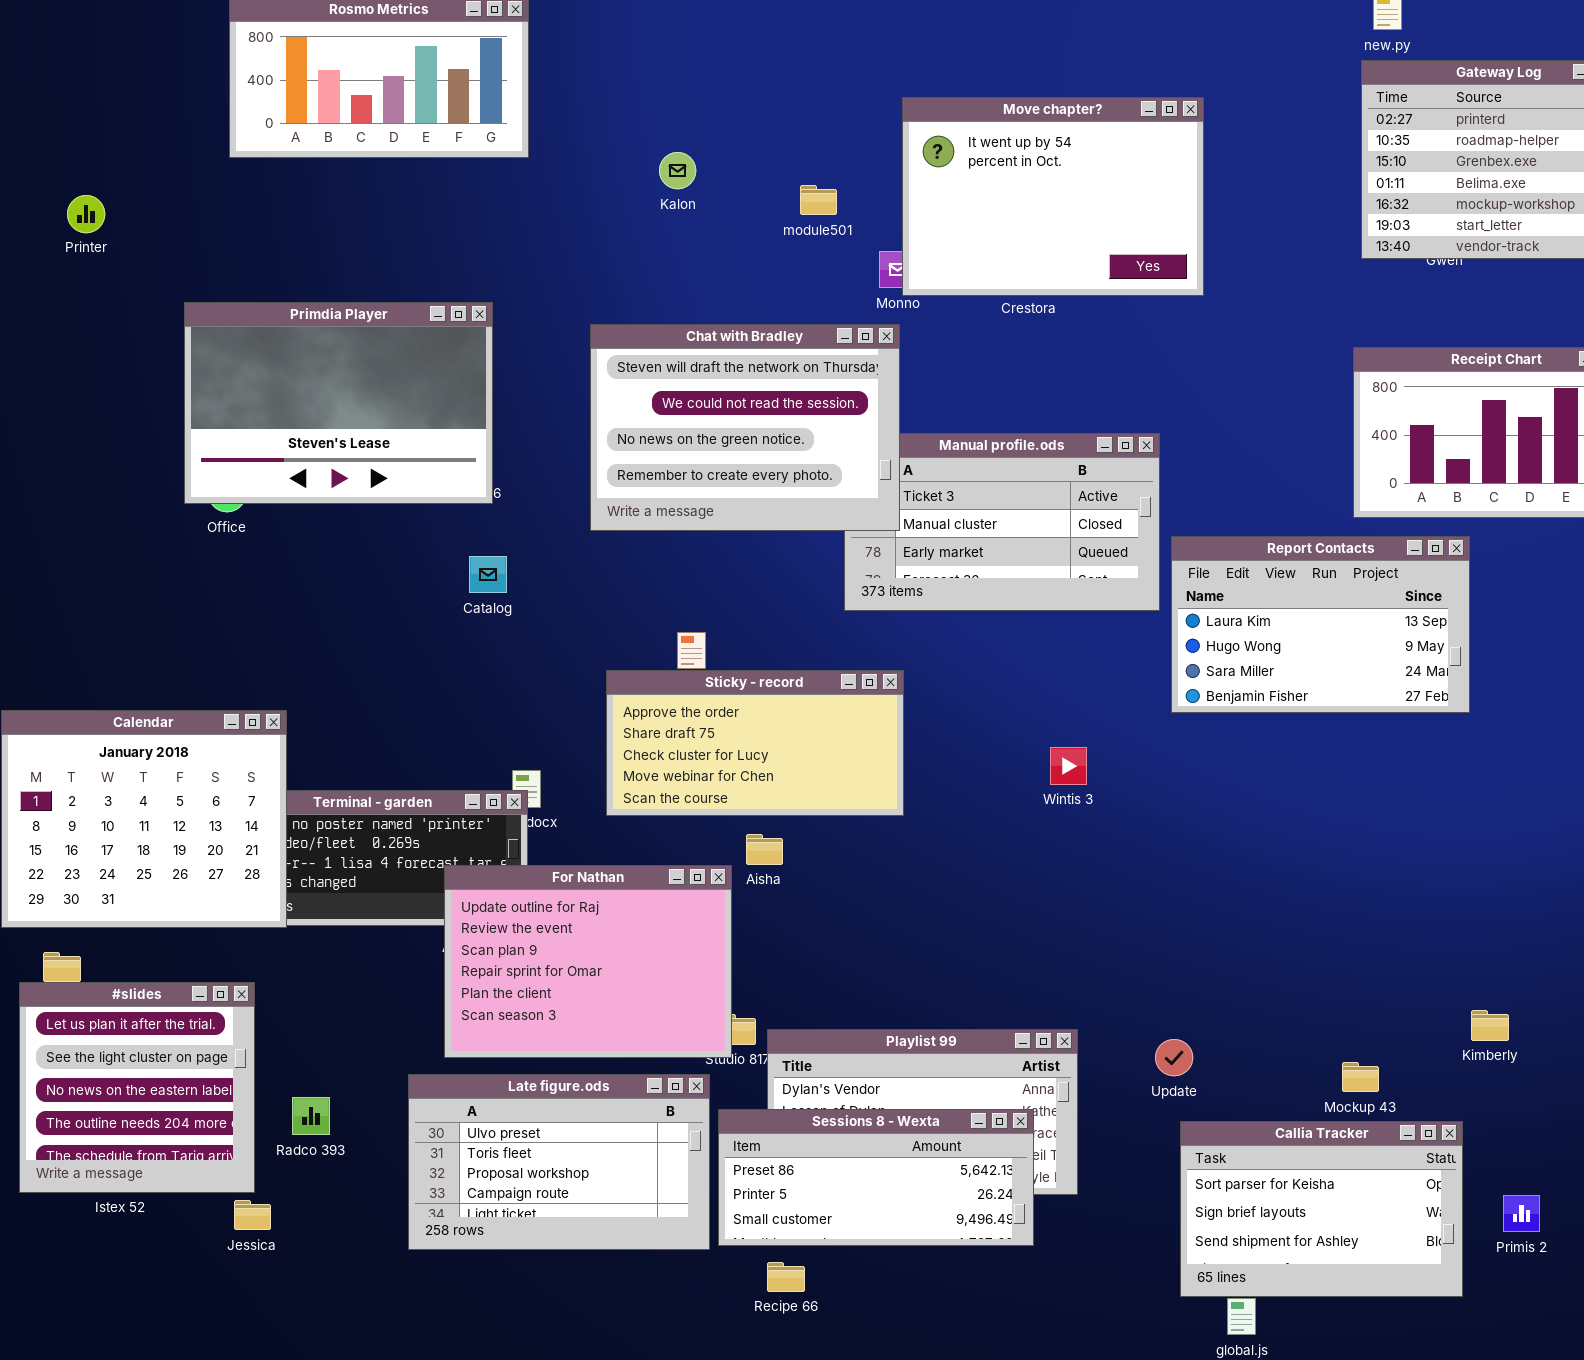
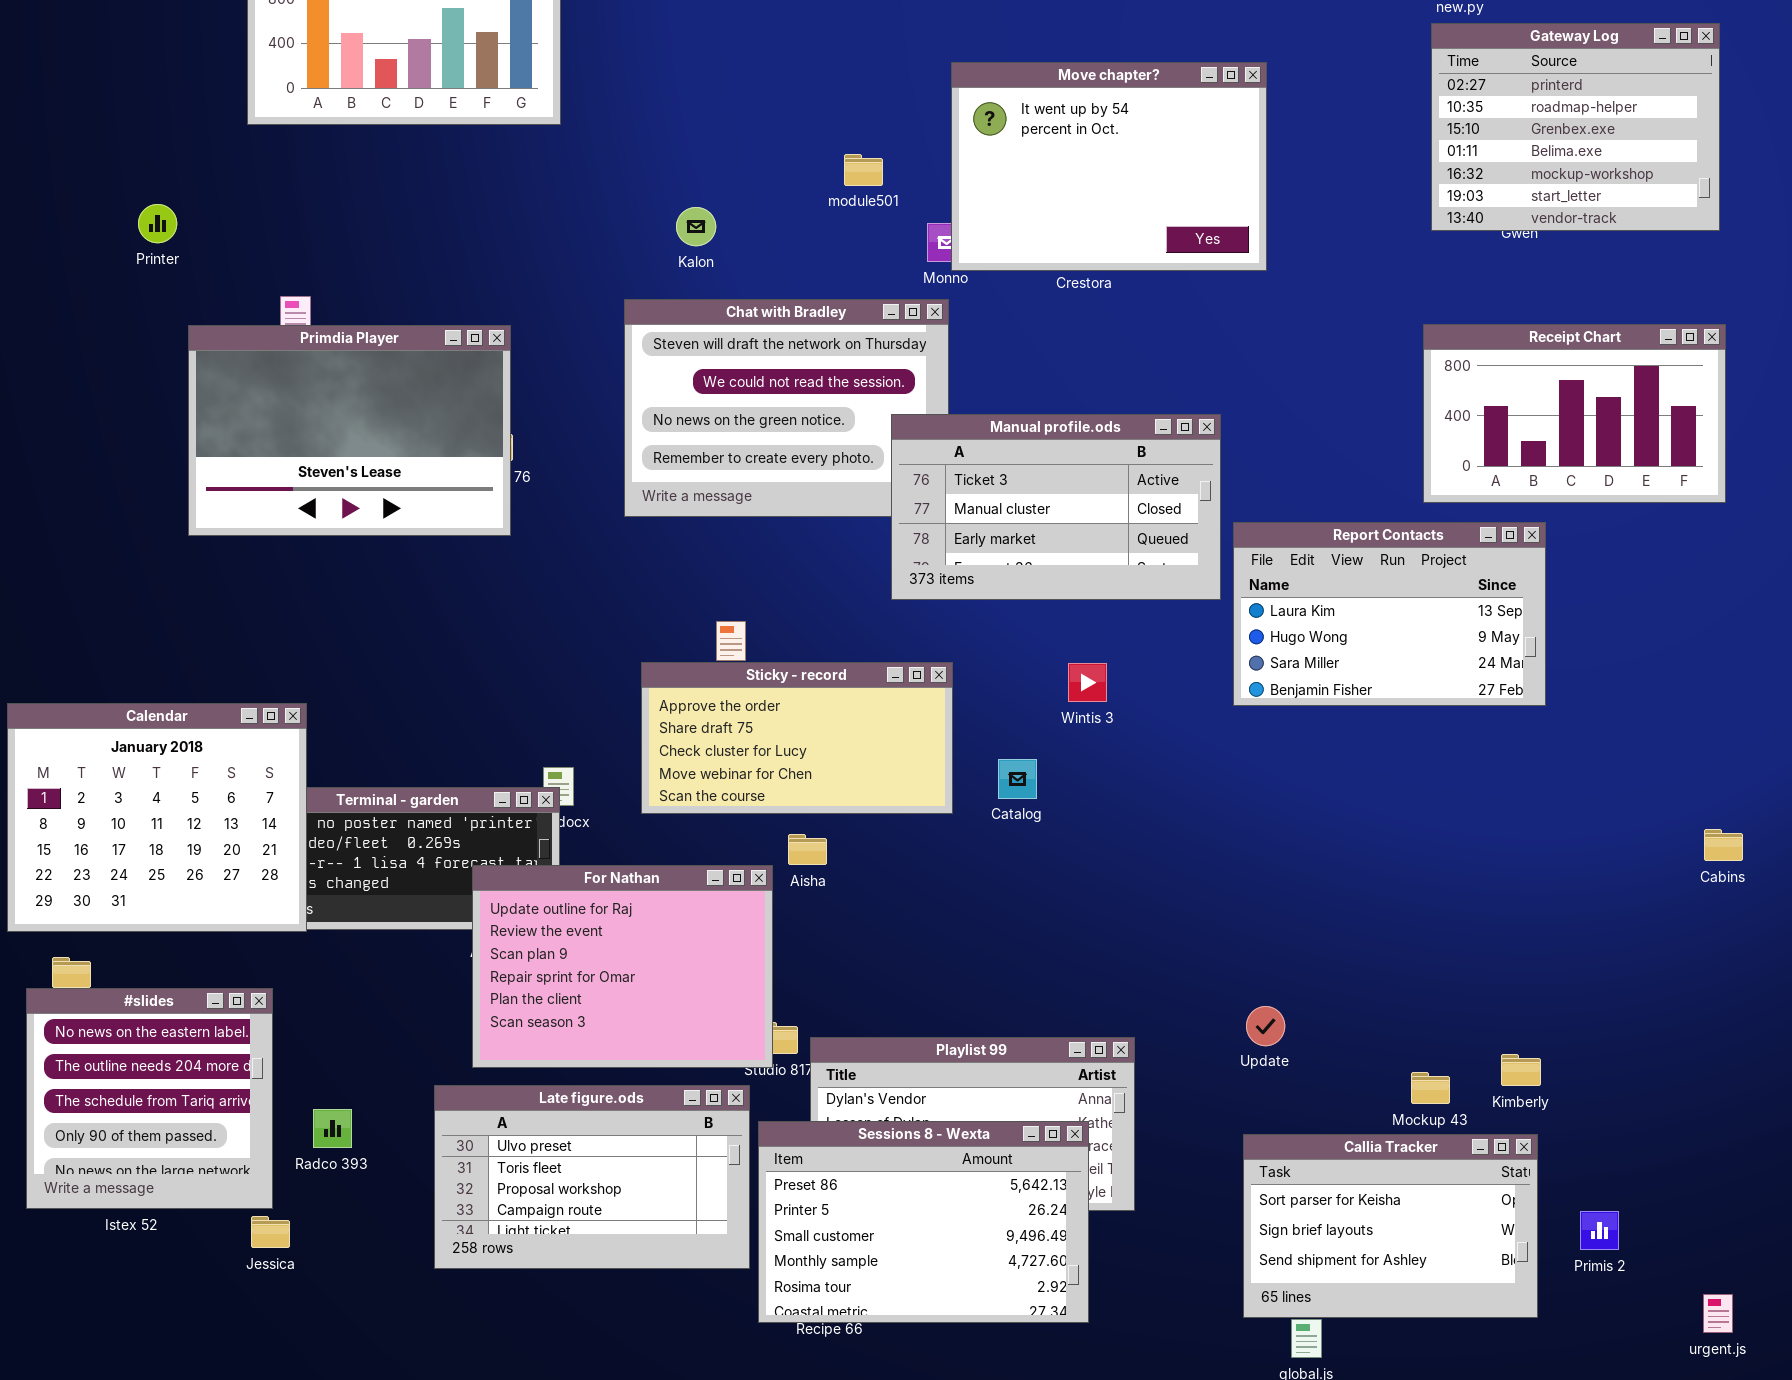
Kalon: [659,152,696,189] -> [676,207,716,246], moved
Printer: [67,195,105,233] -> [138,204,177,243], moved
Primdia Player: [184,302,493,504] -> [188,325,511,536], moved
Manual profile.ods: [844,433,1160,611] -> [891,414,1221,600], raised
Catalog: [469,556,507,593] -> [998,759,1037,799], moved
Wintis 3: [1050,747,1087,785] -> [1068,663,1107,702], moved
#slides: [19,982,255,1193] -> [26,988,273,1209], scrolled down 2 rows
Kimberly: [1471,1010,1509,1041] -> [1501,1054,1541,1086], moved
Update: [1155,1039,1193,1076] -> [1246,1006,1285,1046], moved
Sessions 8 - Wexta: [718,1109,1034,1246] -> [758,1121,1089,1323], resized

